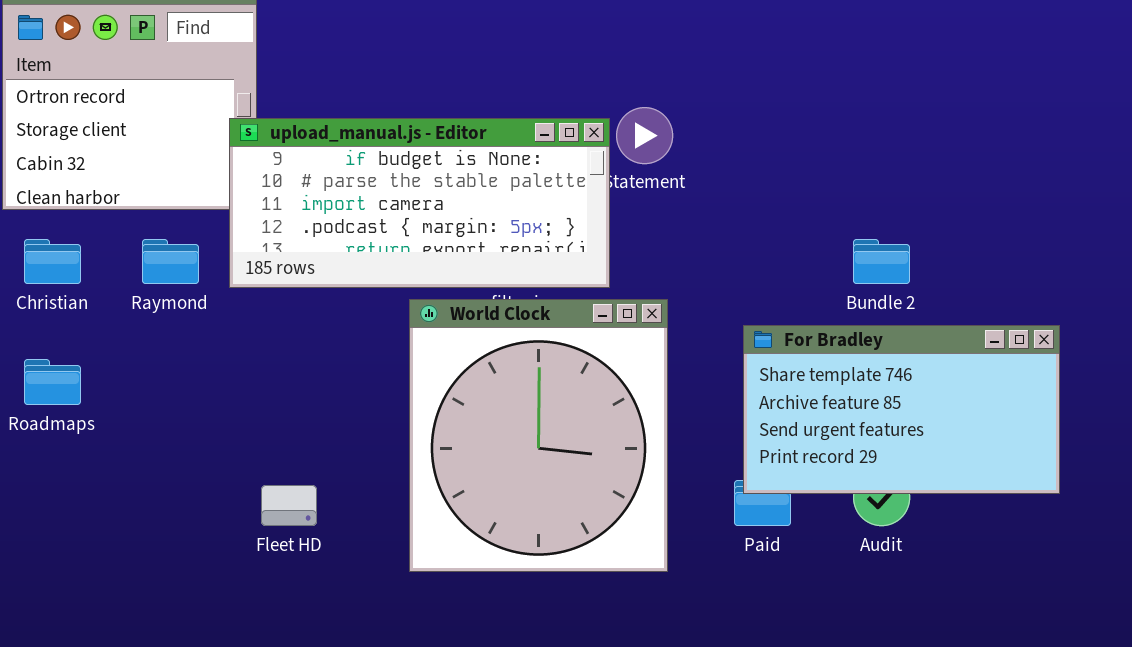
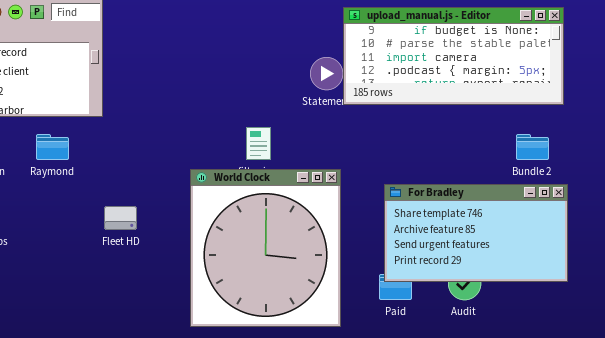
upload_manual.js - Editor: [229,118,610,288] -> [343,7,564,105], moved
Bundle 2: [853,239,910,284] -> [516,134,549,160], moved
Fleet HD: [261,485,317,526] -> [104,206,137,230], moved

